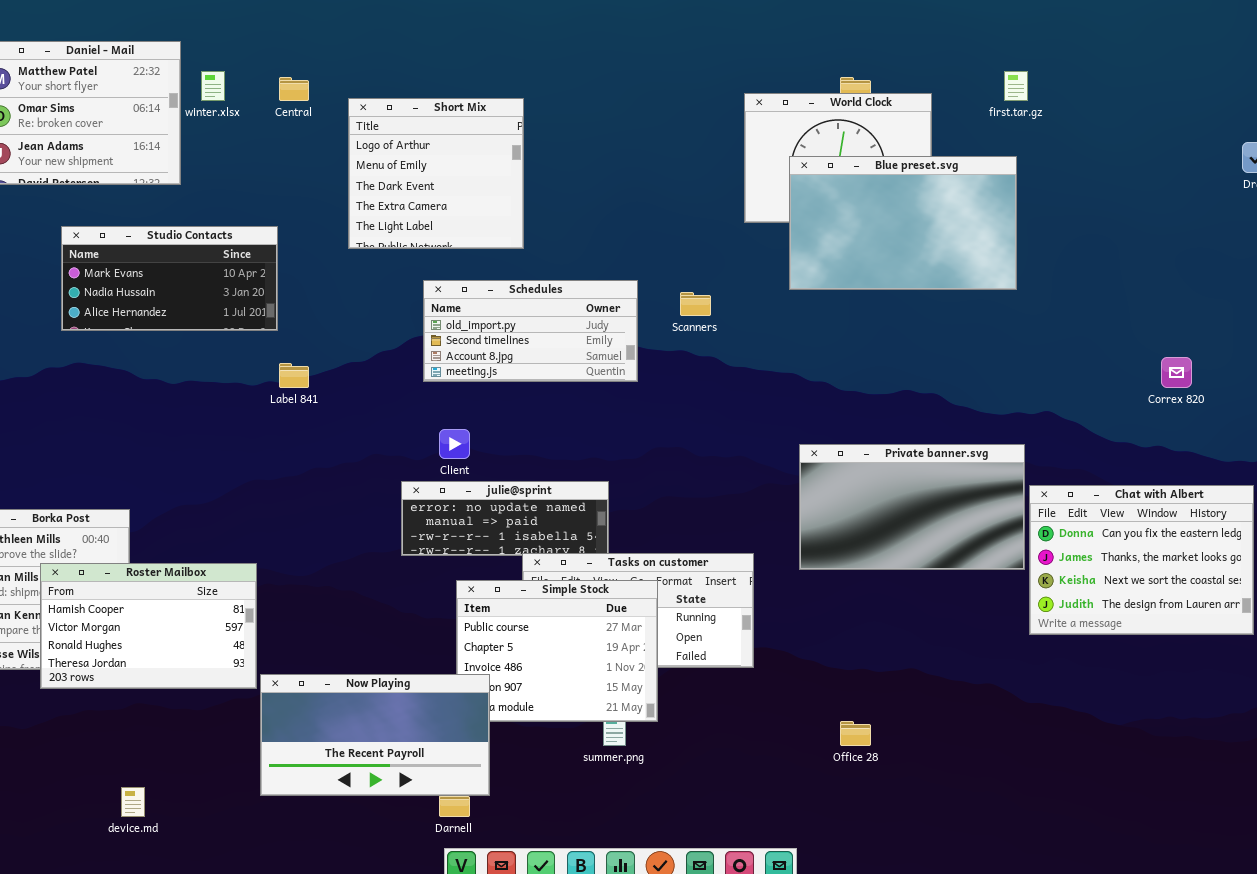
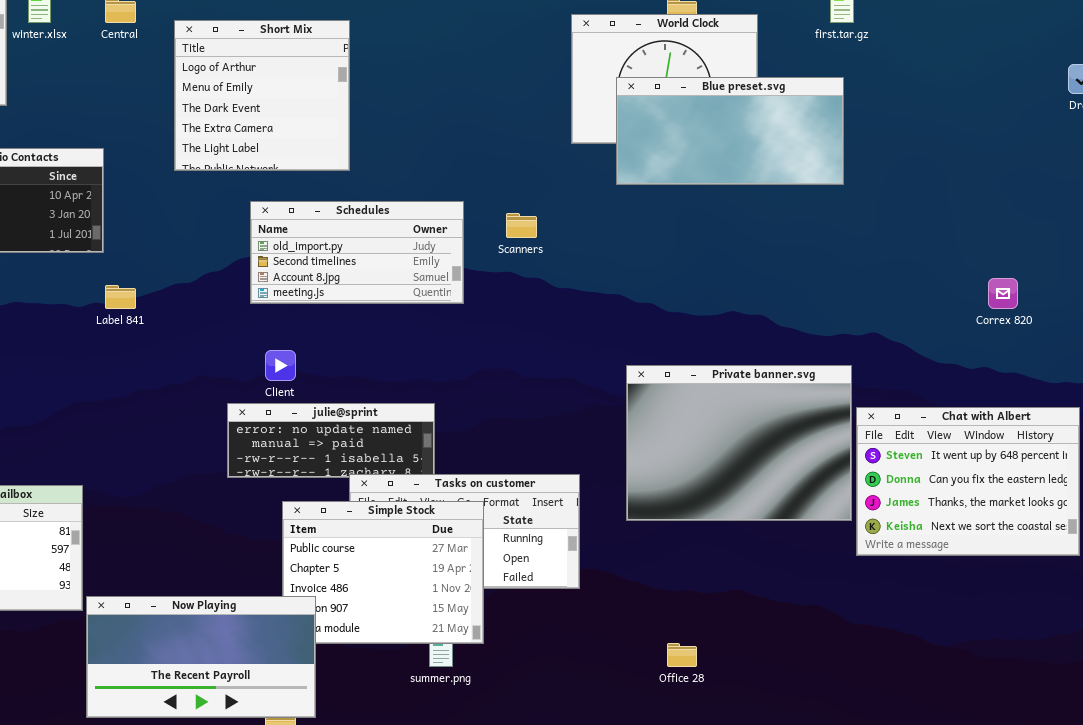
Blue preset.svg: [789,156,1017,290] -> [616,77,844,185], resized
Private banner.svg: [799,444,1025,570] -> [626,365,852,521], resized
Chat with Albert: [1029,485,1254,635] -> [856,407,1080,556], scrolled up 1 row

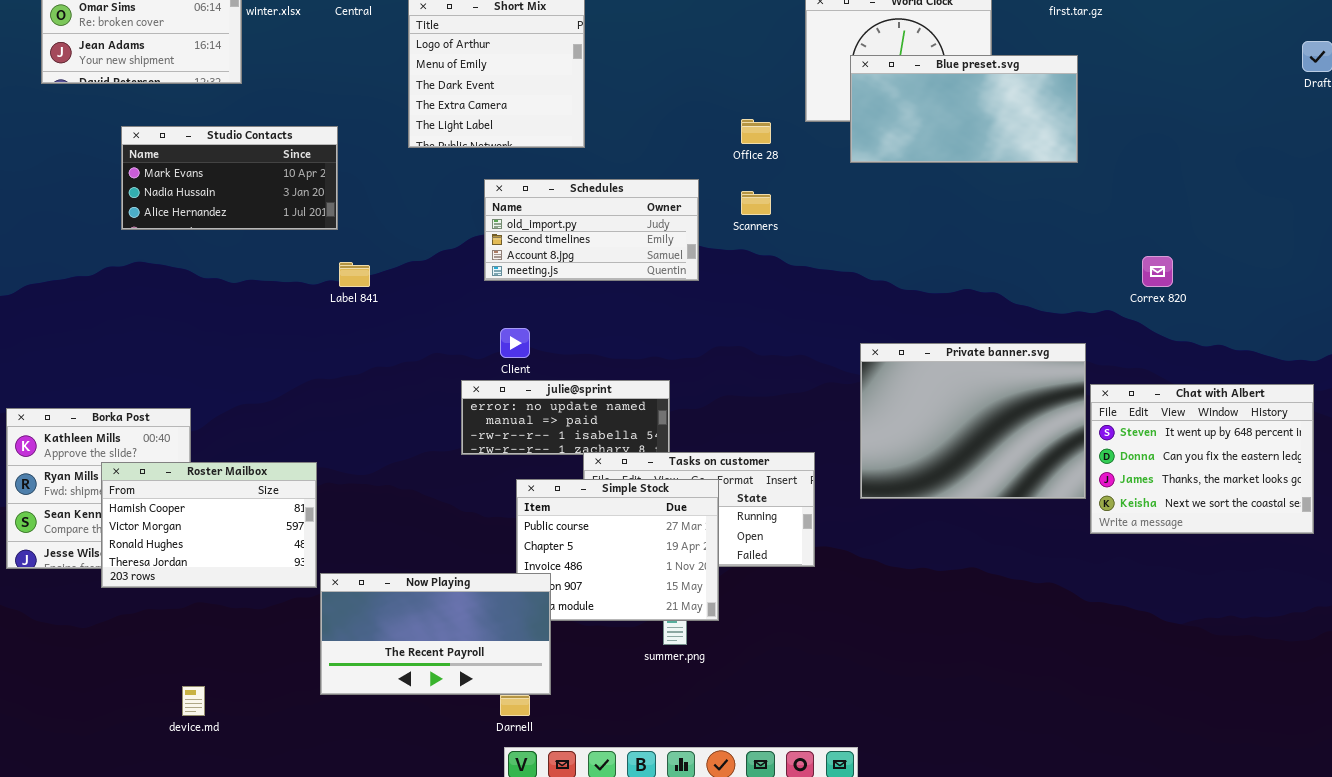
Correx 820: [988,278,1018,309] -> [1142,256,1173,287], moved
Office 28: [667,643,697,667] -> [741,119,771,144], moved

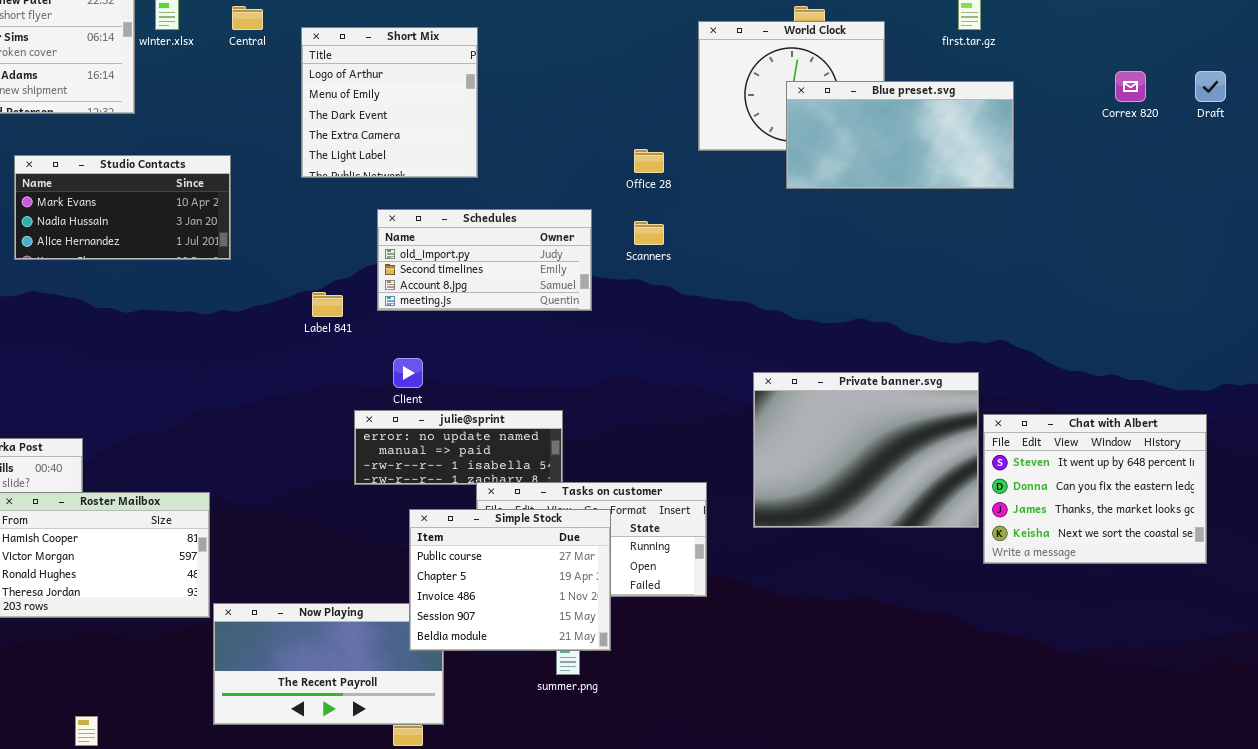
Blue preset.svg: [850,55,1078,163] -> [786,81,1014,189], moved
Correx 820: [1142,256,1173,287] -> [1115,71,1146,102], moved
Label 841: [339,262,370,287] -> [312,292,343,317], moved
Simple Stock: [516,479,719,621] -> [409,509,611,651], raised

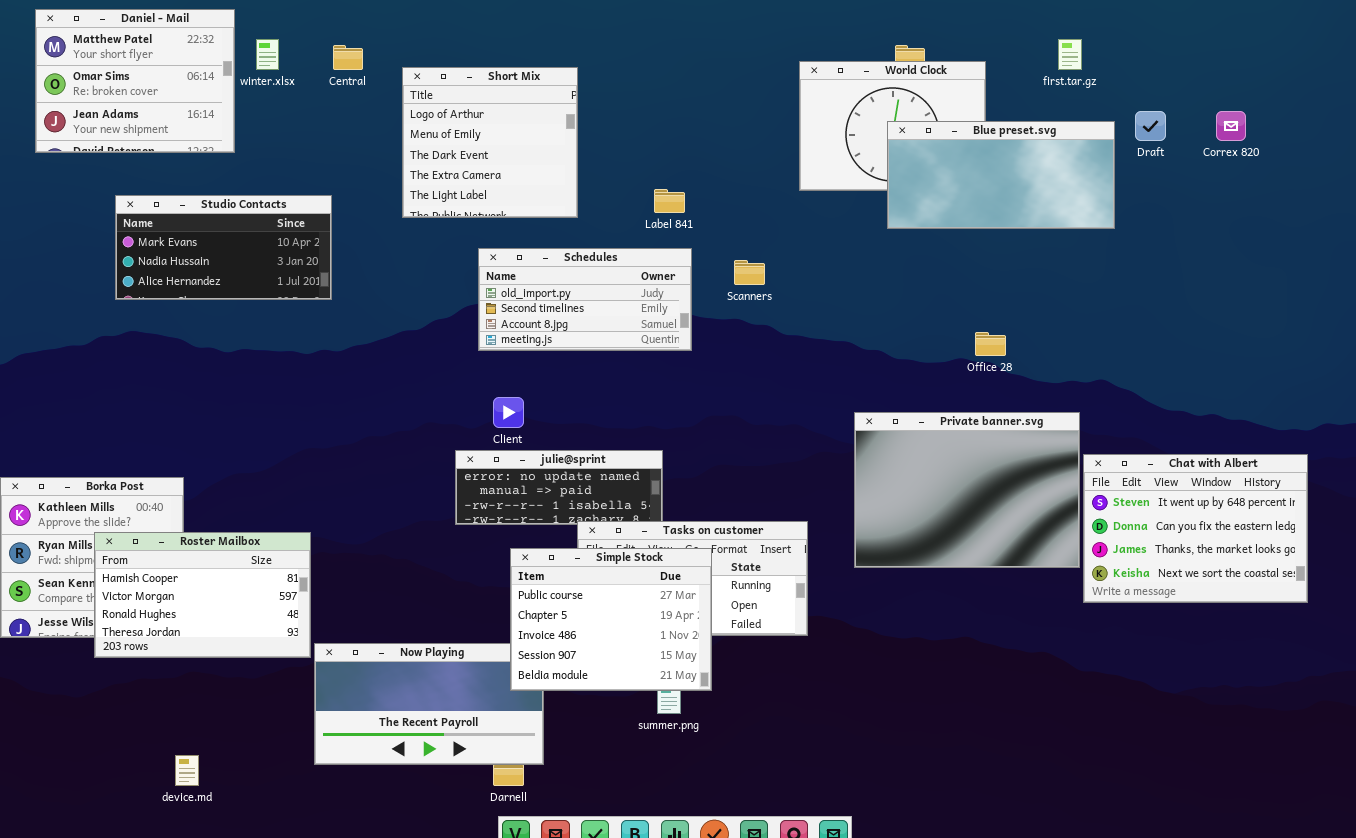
Draft: [1195,71,1226,102] -> [1135,111,1166,141], moved
Office 28: [634,149,664,173] -> [975,332,1006,356], moved
Label 841: [312,292,343,317] -> [654,189,685,213], moved

